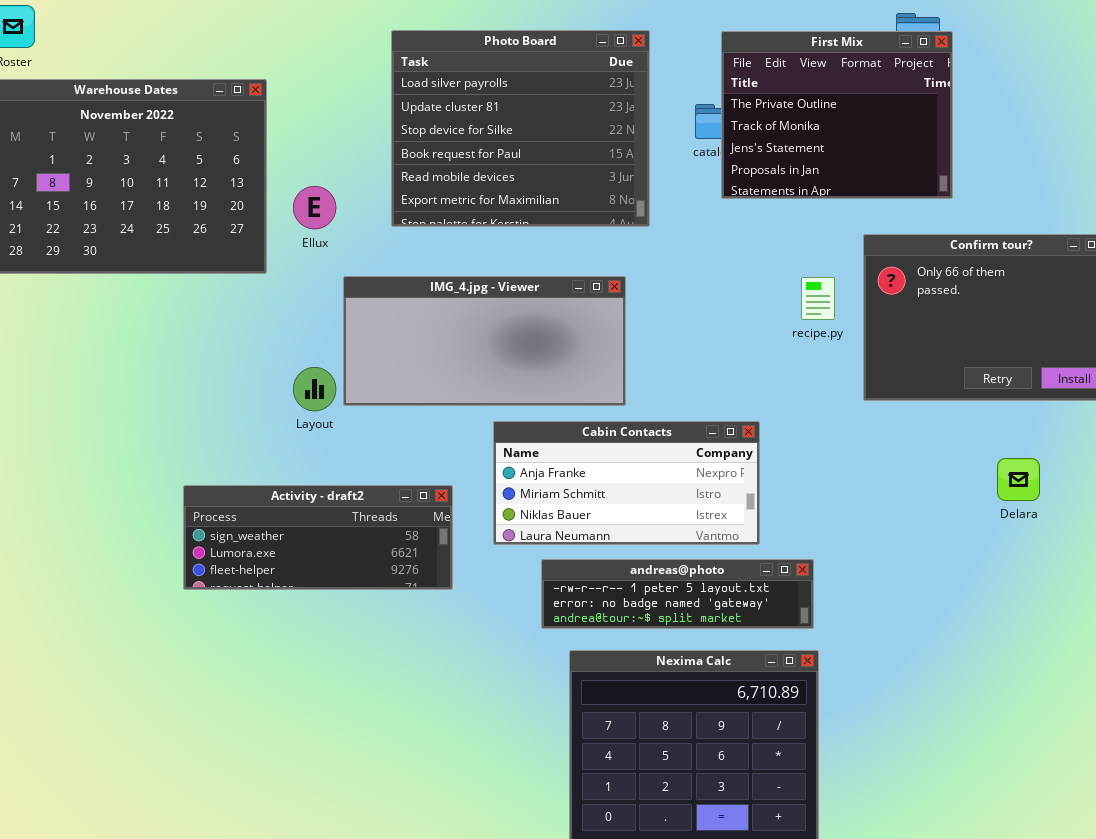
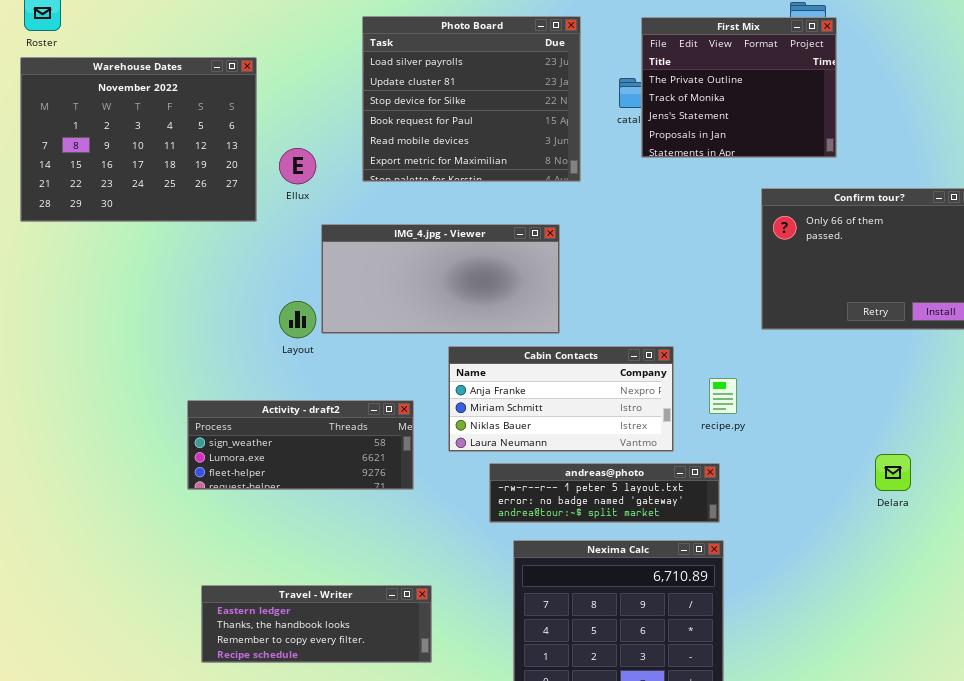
recipe.py: [801,277,835,320] -> [709,378,737,414], moved
Delara: [997,458,1040,501] -> [875,454,911,491], moved
Travel - Writer: none -> [201,585,432,663], opened

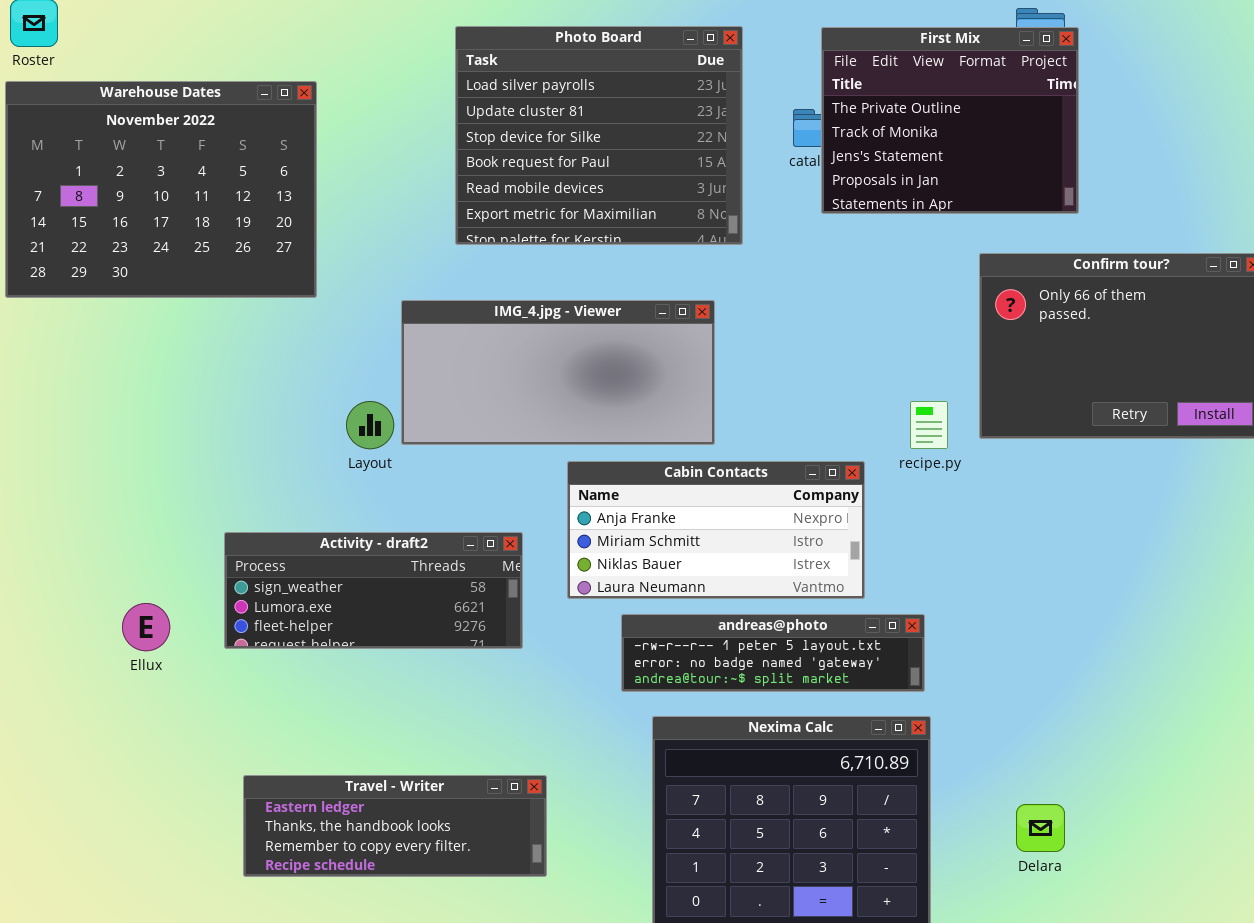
Ellux: [279,148,316,184] -> [122,603,170,651], moved
recipe.py: [709,378,737,414] -> [910,401,948,449], moved
Delara: [875,454,911,491] -> [1016,804,1065,852], moved

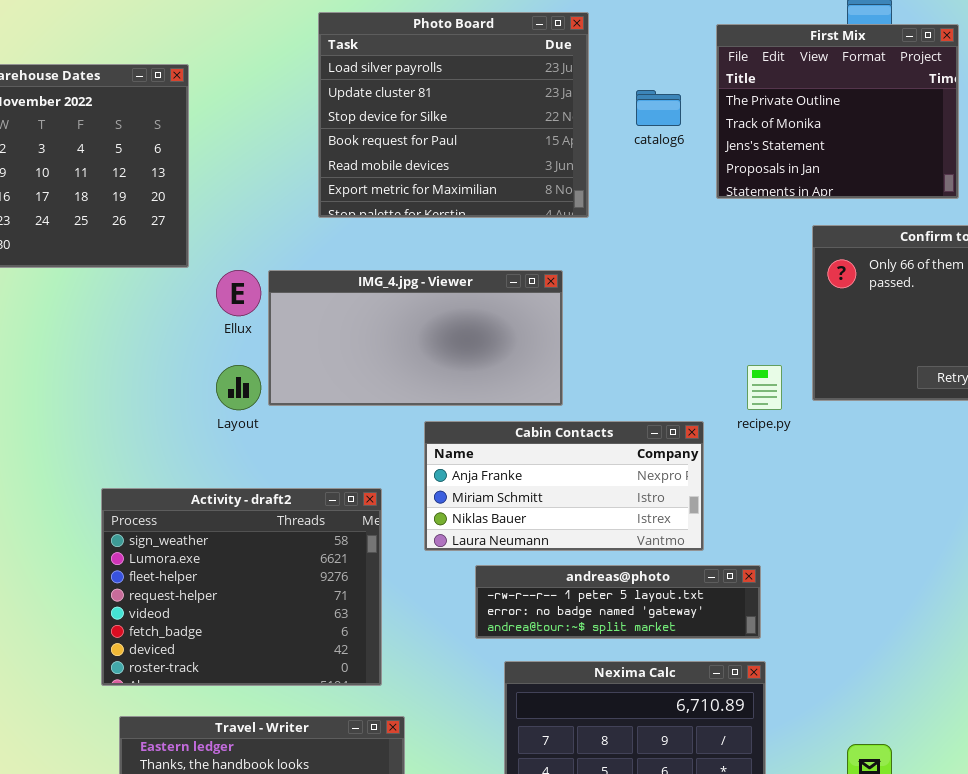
First Mix: [821,27,1079,214] -> [716,24,959,199], moved
Activity - draft2: [224,532,523,649] -> [101,488,382,686], resized
Ellux: [122,603,170,651] -> [216,270,261,316], moved

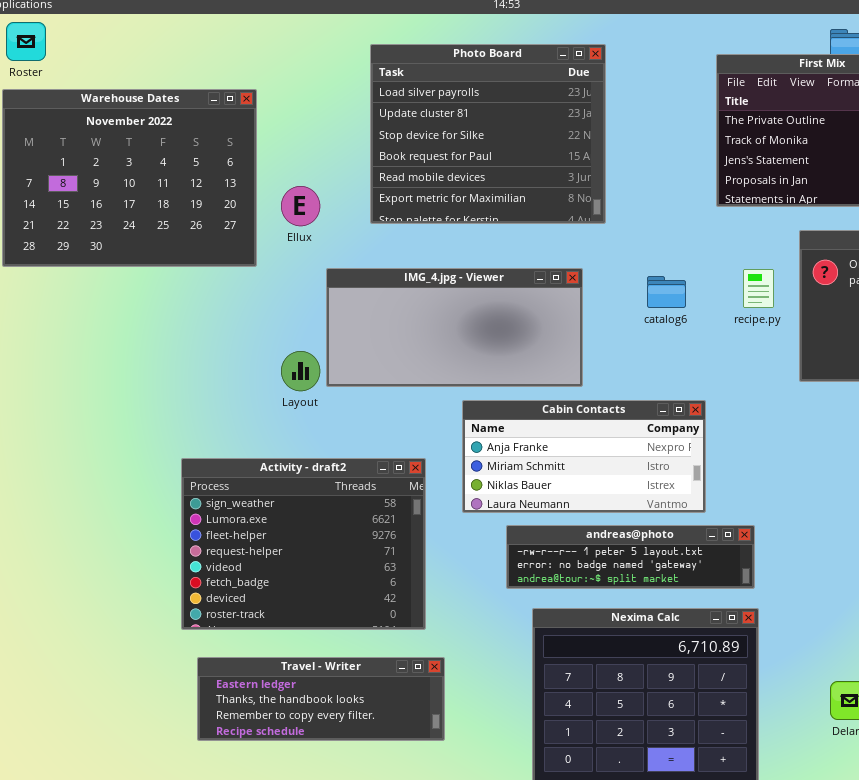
catalog6: [636,90,681,126] -> [647,276,686,308], moved
Ellux: [216,270,261,316] -> [281,186,320,226], moved
recipe.py: [747,365,782,410] -> [743,269,774,308], moved

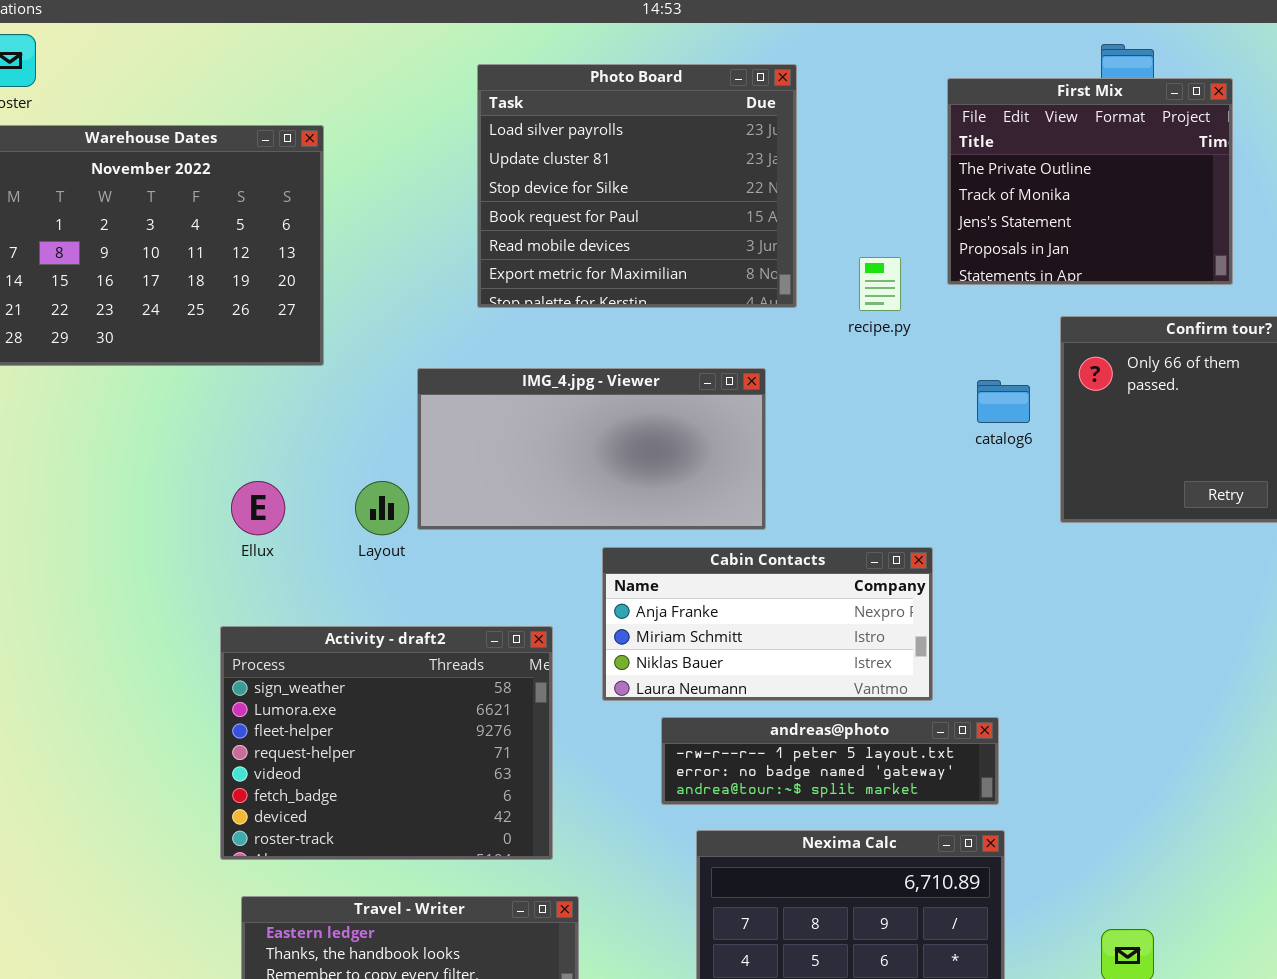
Ellux: [281,186,320,226] -> [231,481,285,535], moved
recipe.py: [743,269,774,308] -> [859,257,901,311], moved
catalog6: [647,276,686,308] -> [977,380,1030,423], moved

